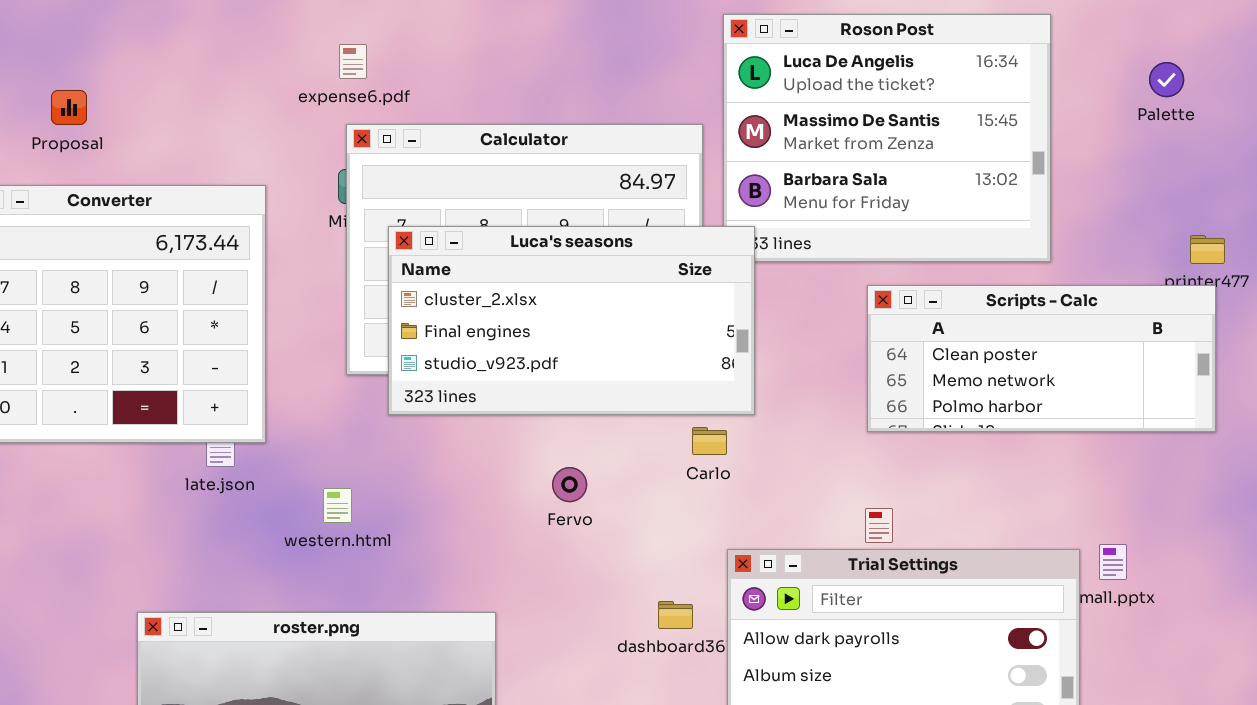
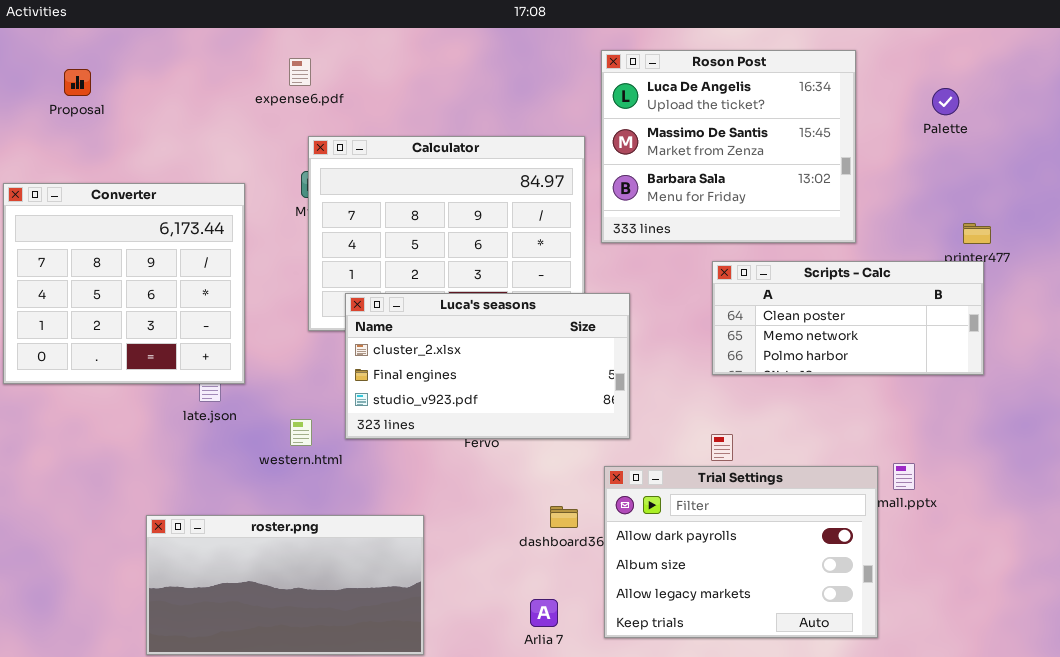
expense6.pdf: [339,44,367,79] -> [289,58,311,86], moved
Proposal: [51,90,87,125] -> [64,69,91,96], moved
Luca's seasons: [388,226,755,415] -> [345,293,630,439], moved

